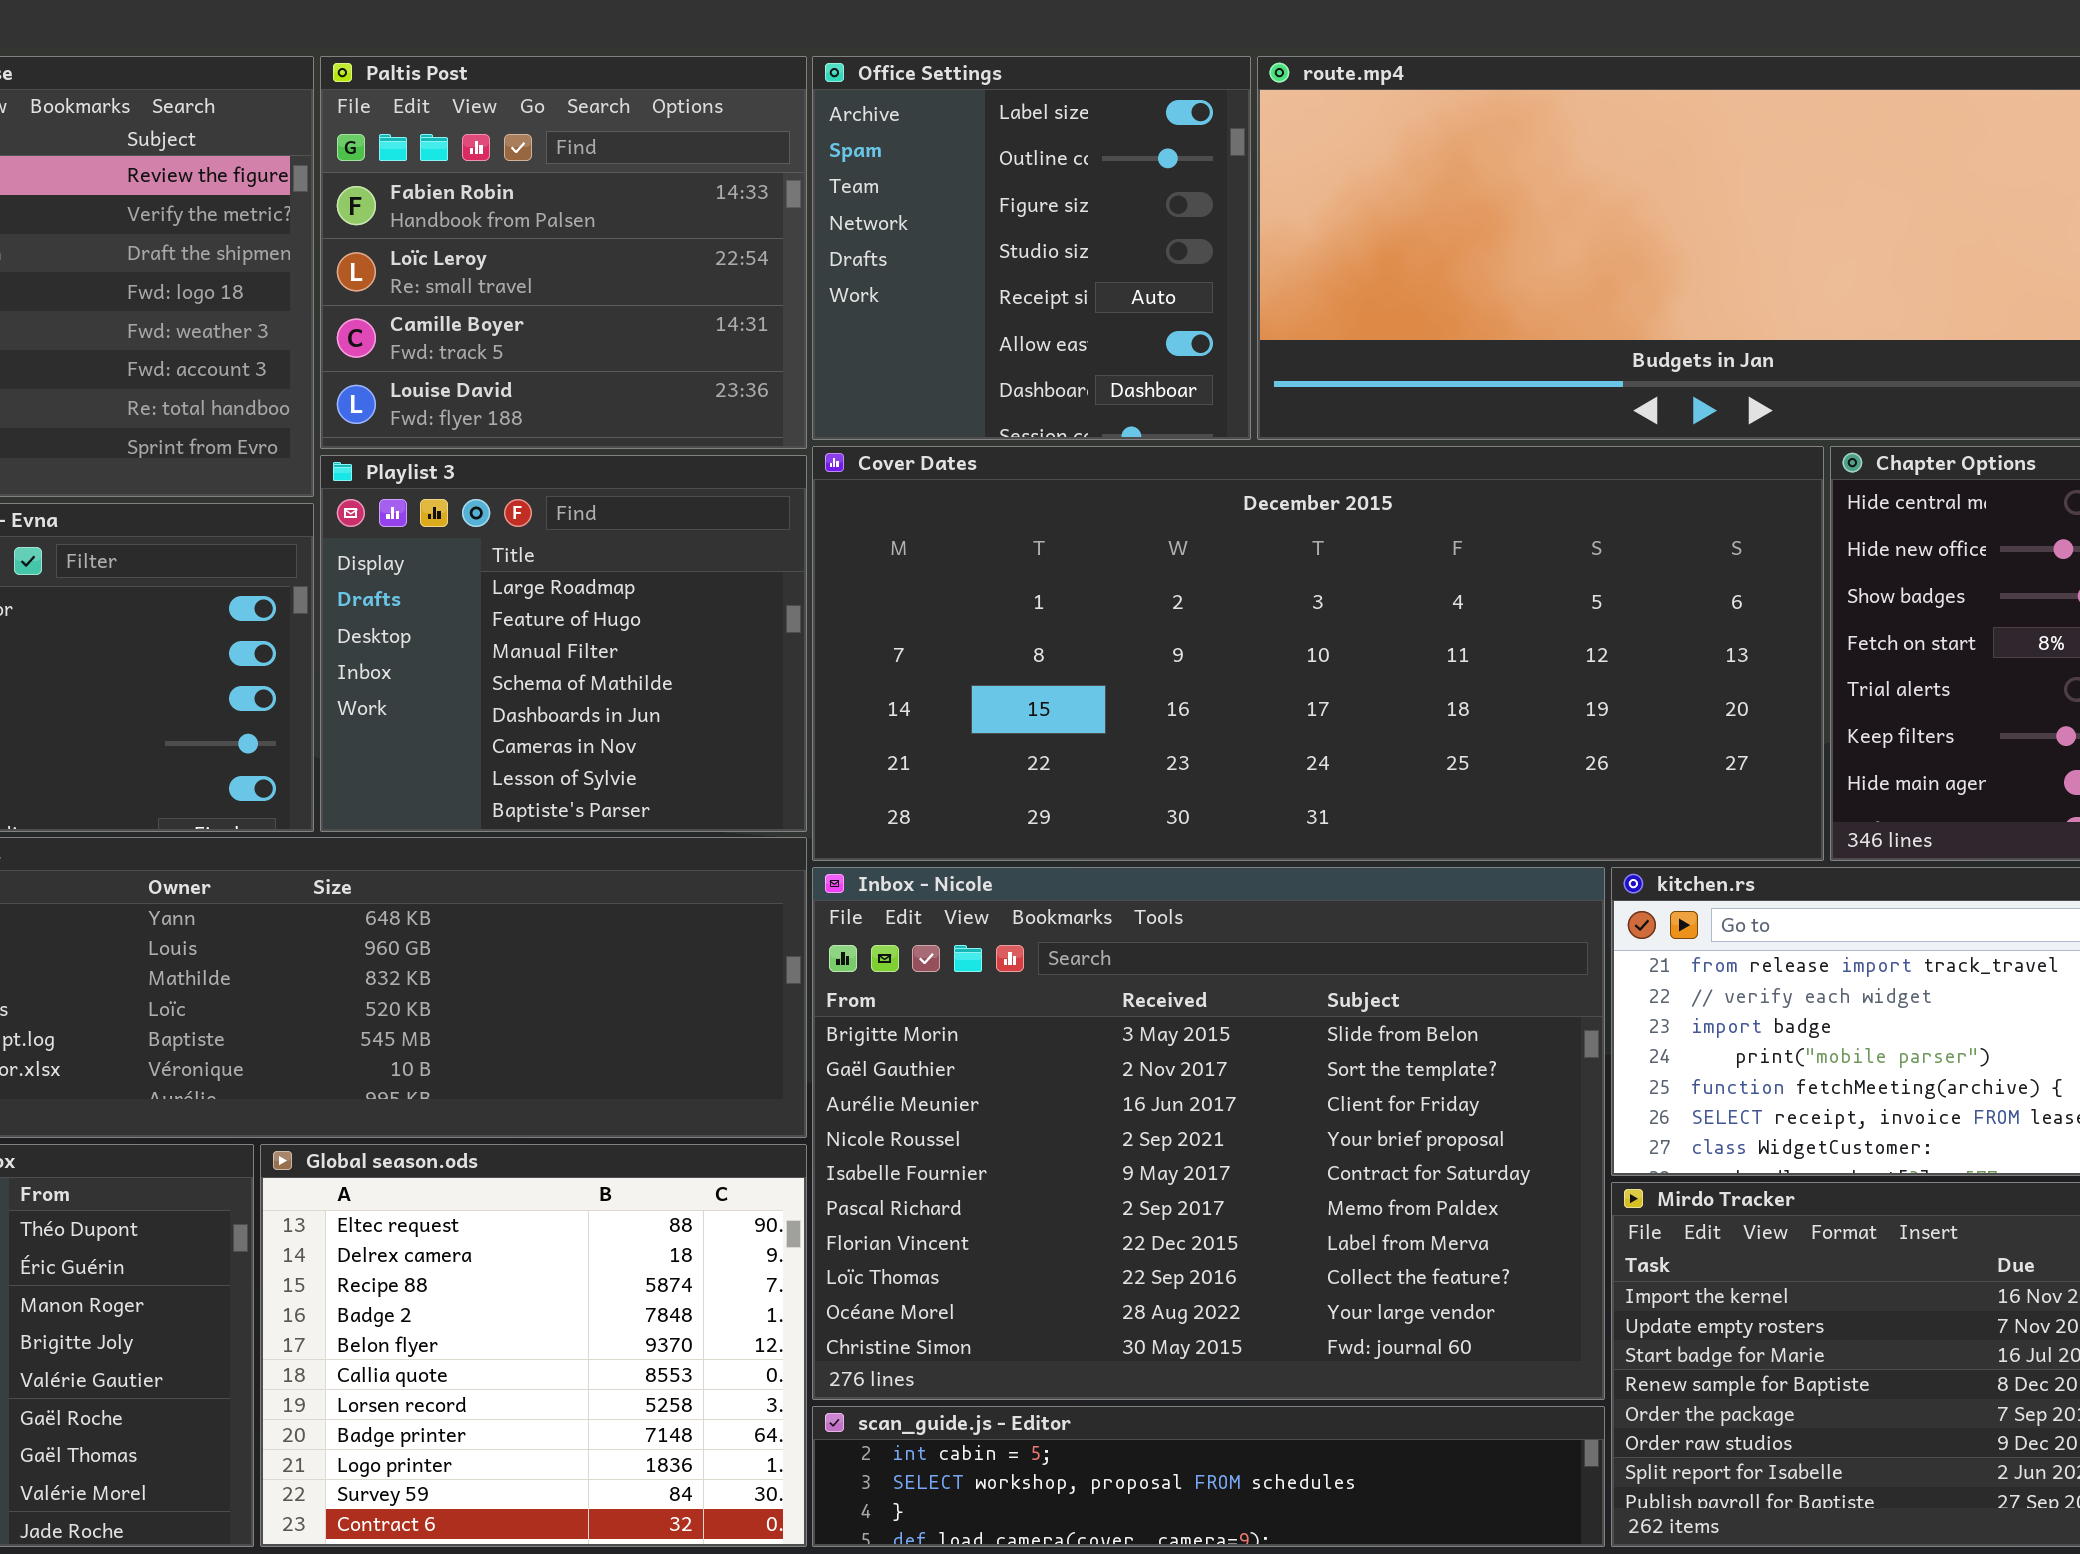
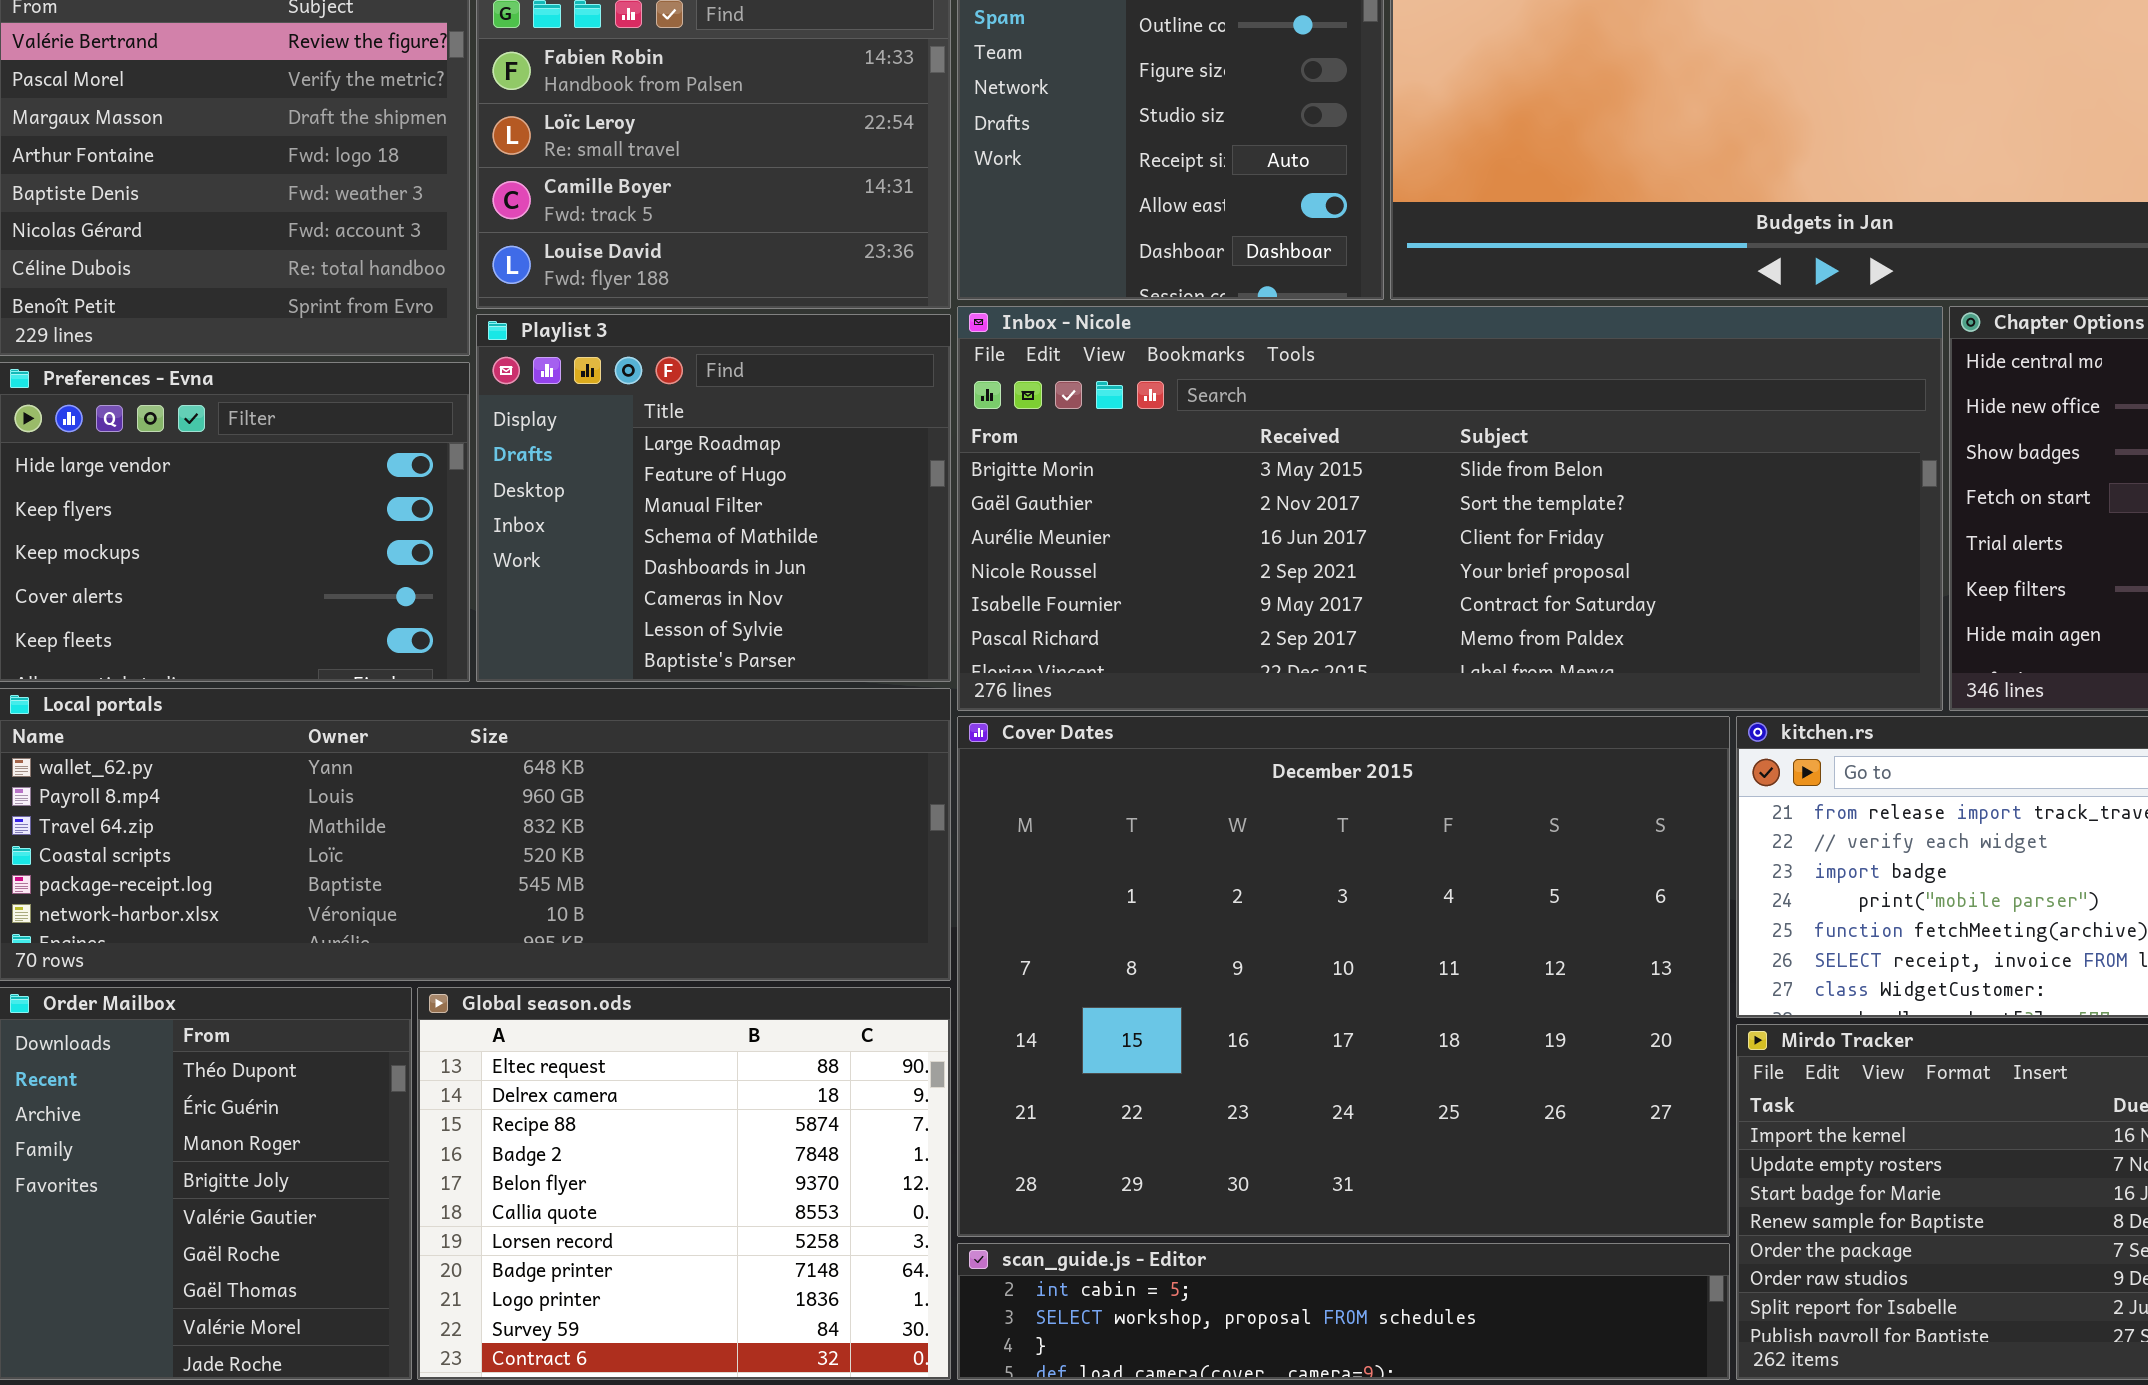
Cover Dates: [812,446,1824,861] -> [957,716,1730,1237], moved, resized
Inbox - Nicole: [812,867,1605,1400] -> [957,306,1943,711], moved, resized

